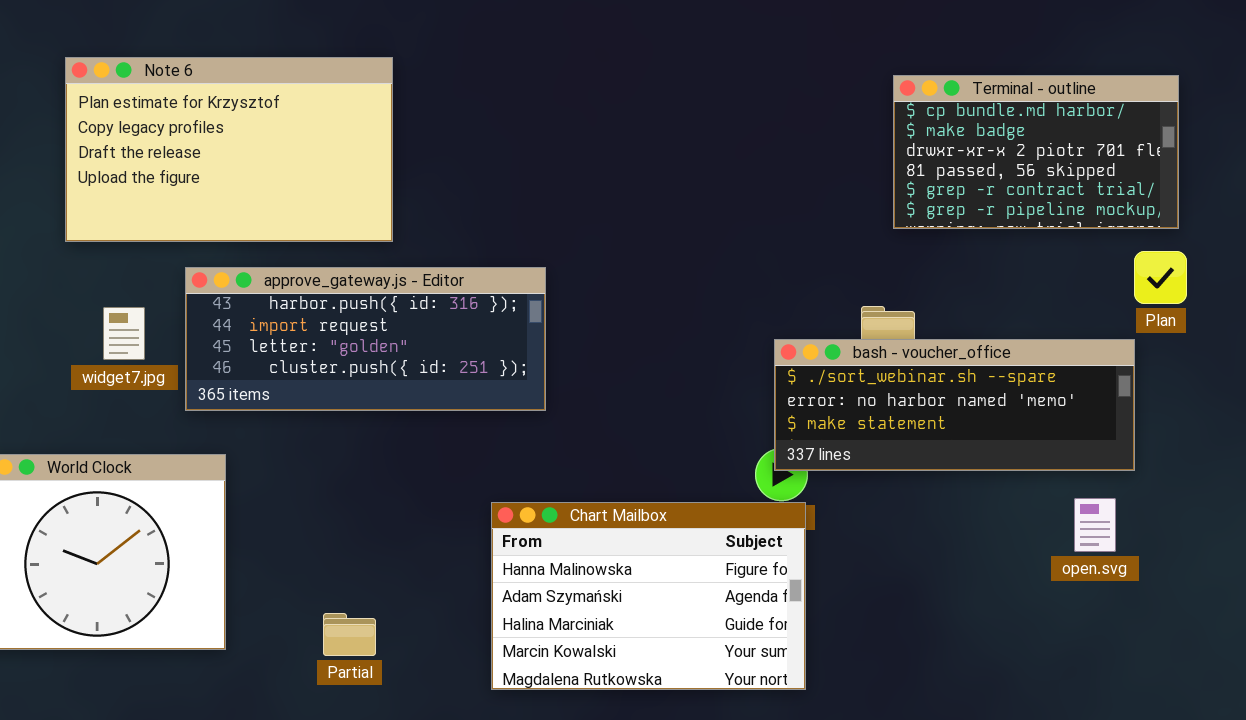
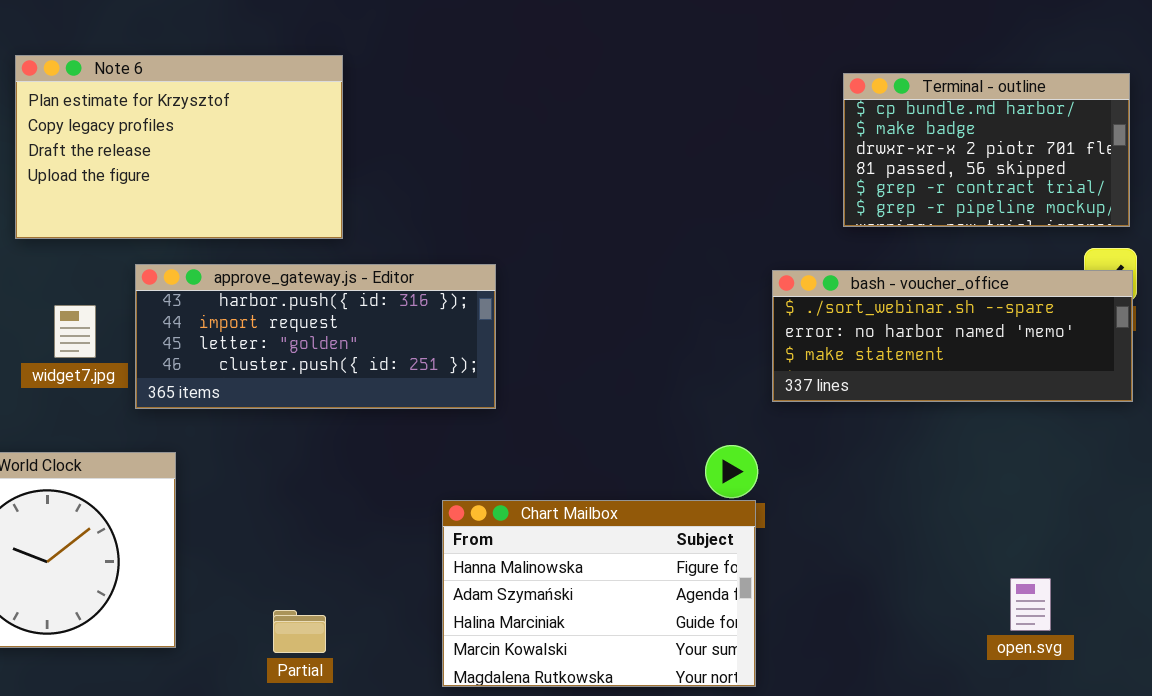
bash - voucher_office: [774,339,1135,471] -> [772,270,1133,402], moved
open.svg: [1074,498,1116,552] -> [1010,578,1051,631], moved

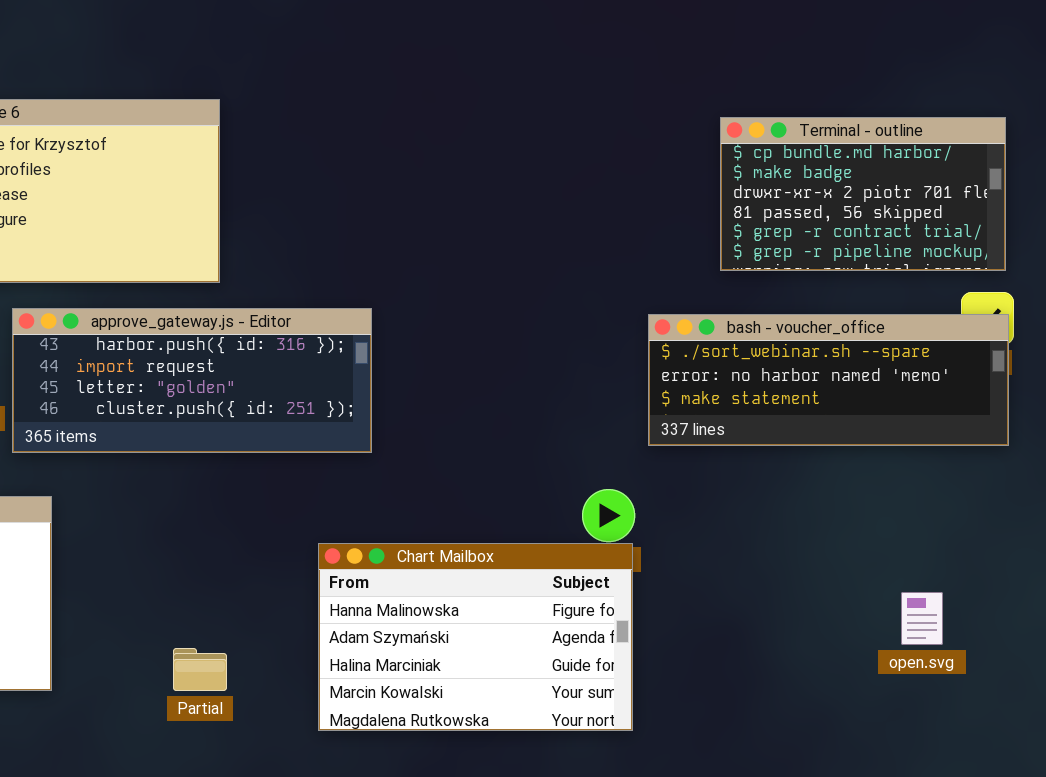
open.svg: [1010,578,1051,631] -> [901,592,943,645], moved
Partial: [273,610,326,653] -> [173,648,227,691], moved

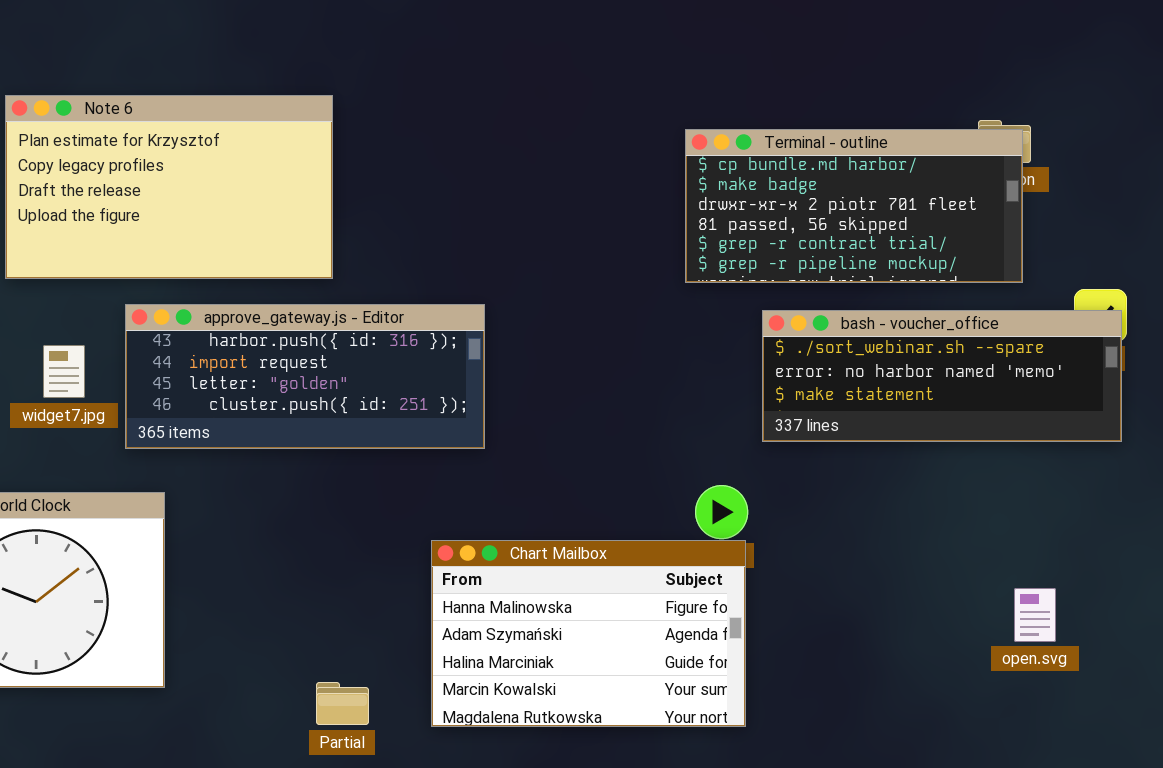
Terminal - outline: [720,117,1006,271] -> [685,129,1023,283], moved, resized
Partial: [173,648,227,691] -> [316,682,369,725], moved

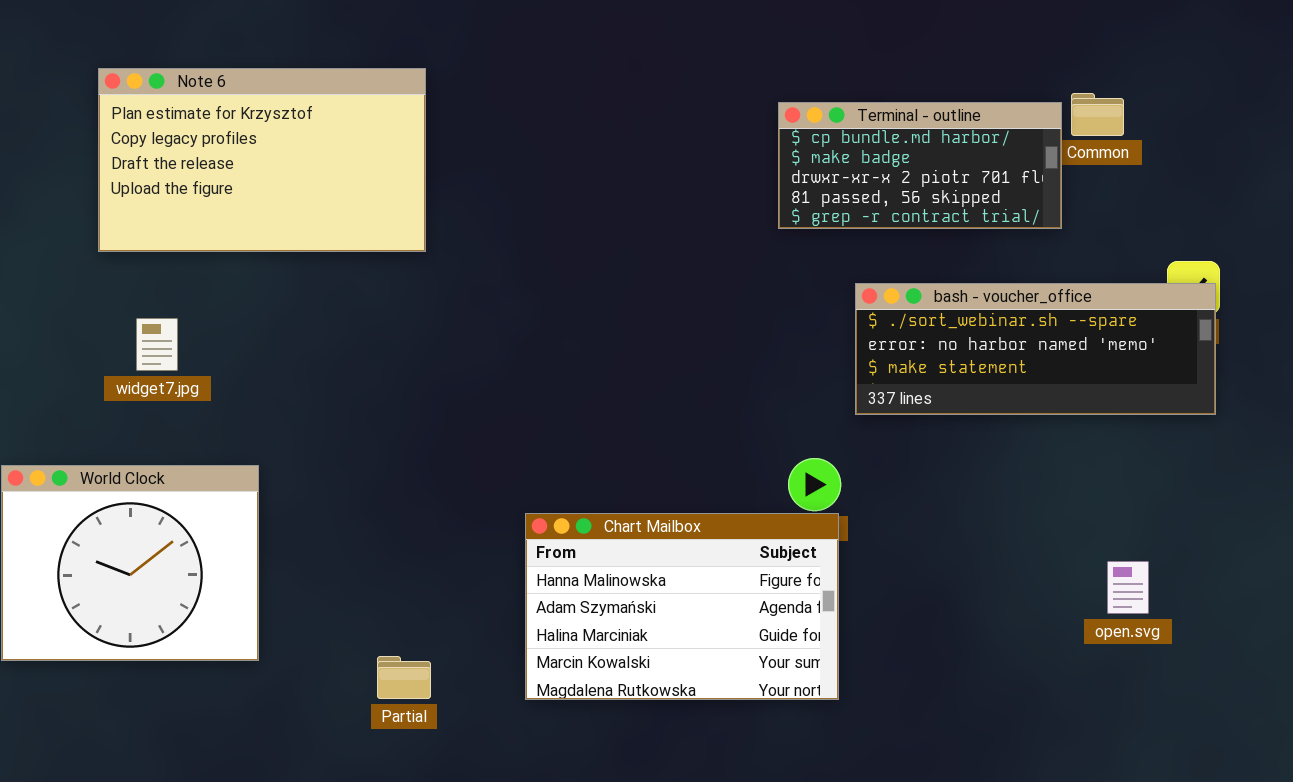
Terminal - outline: [685,129,1023,283] -> [778,102,1062,229], resized
approve_gateway.js - Editor: [125,304,485,449] -> none, closed
Partial: [316,682,369,725] -> [377,656,431,699], moved

